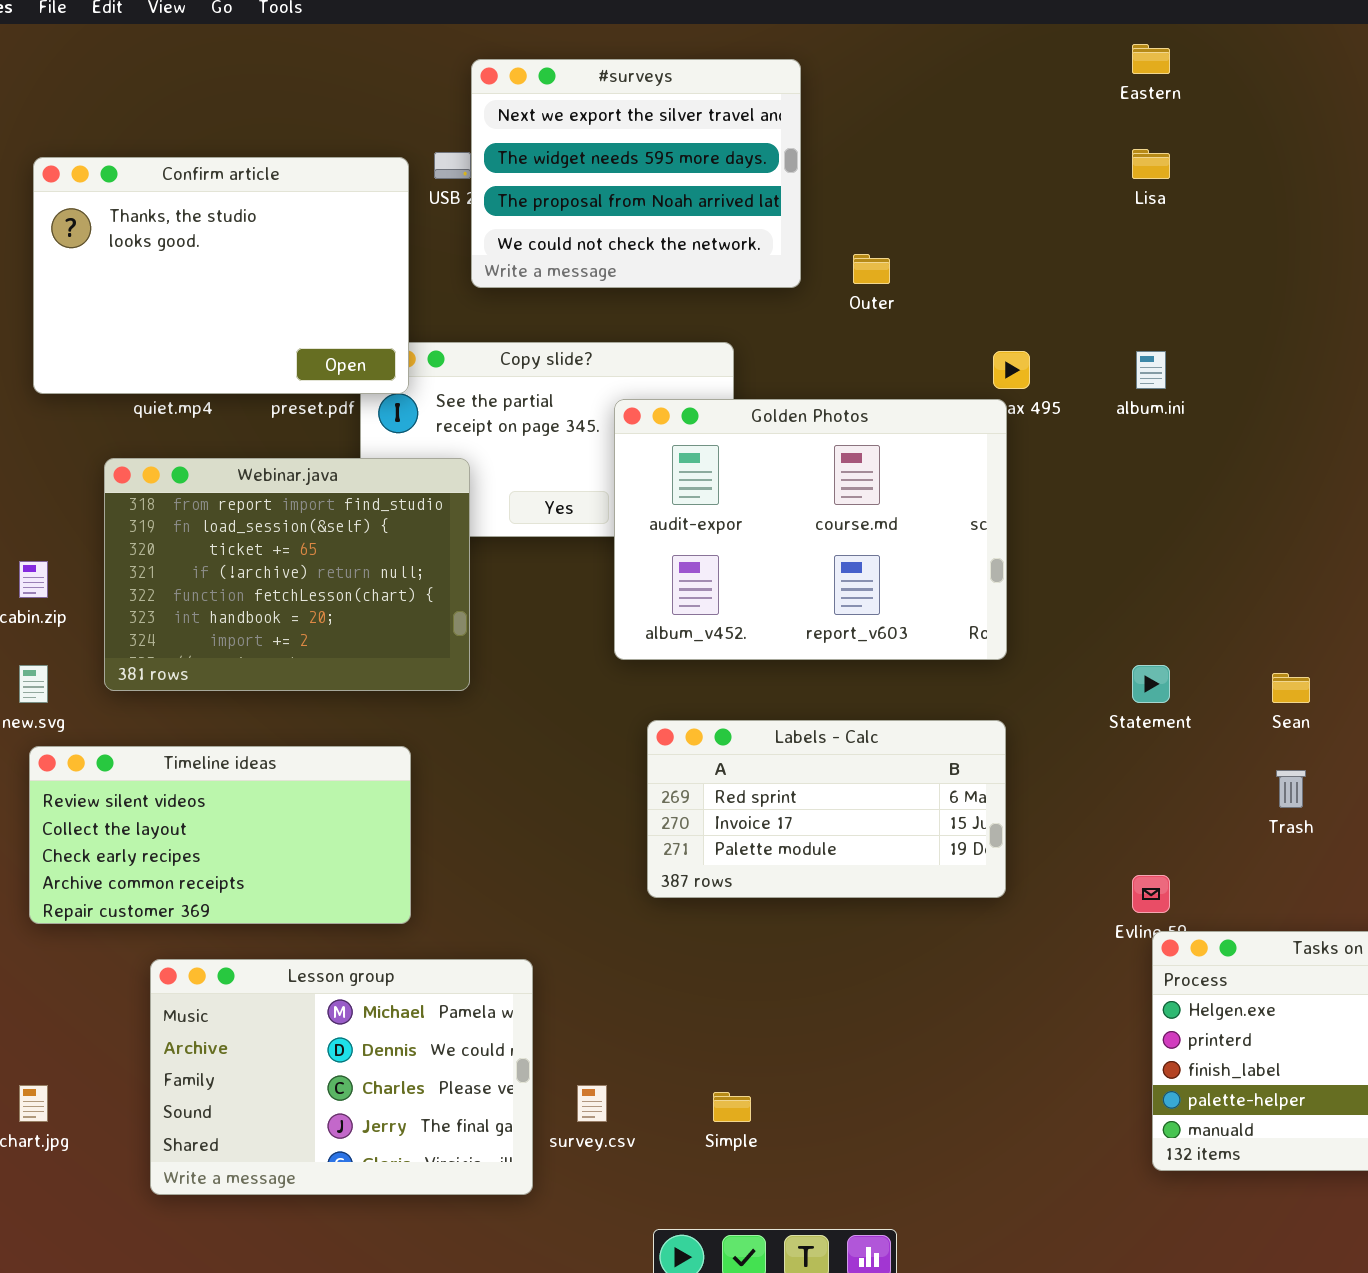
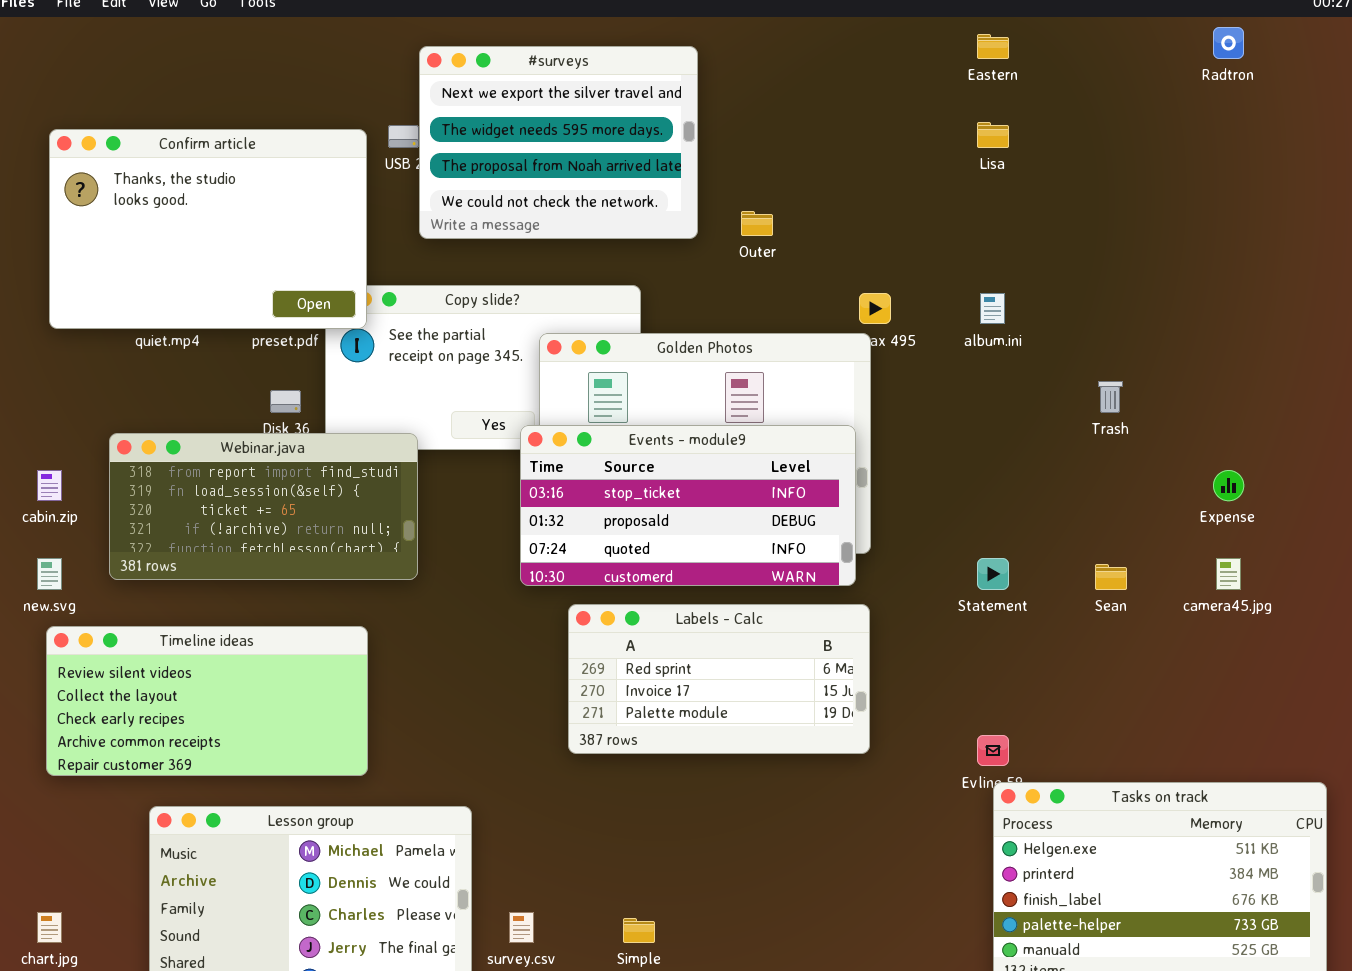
Webinar.java: [104,458,470,691] -> [109,433,418,580], resized
Events - module9: none -> [520,425,856,586], opened
Trash: [1276,770,1306,808] -> [1098,381,1123,413], moved

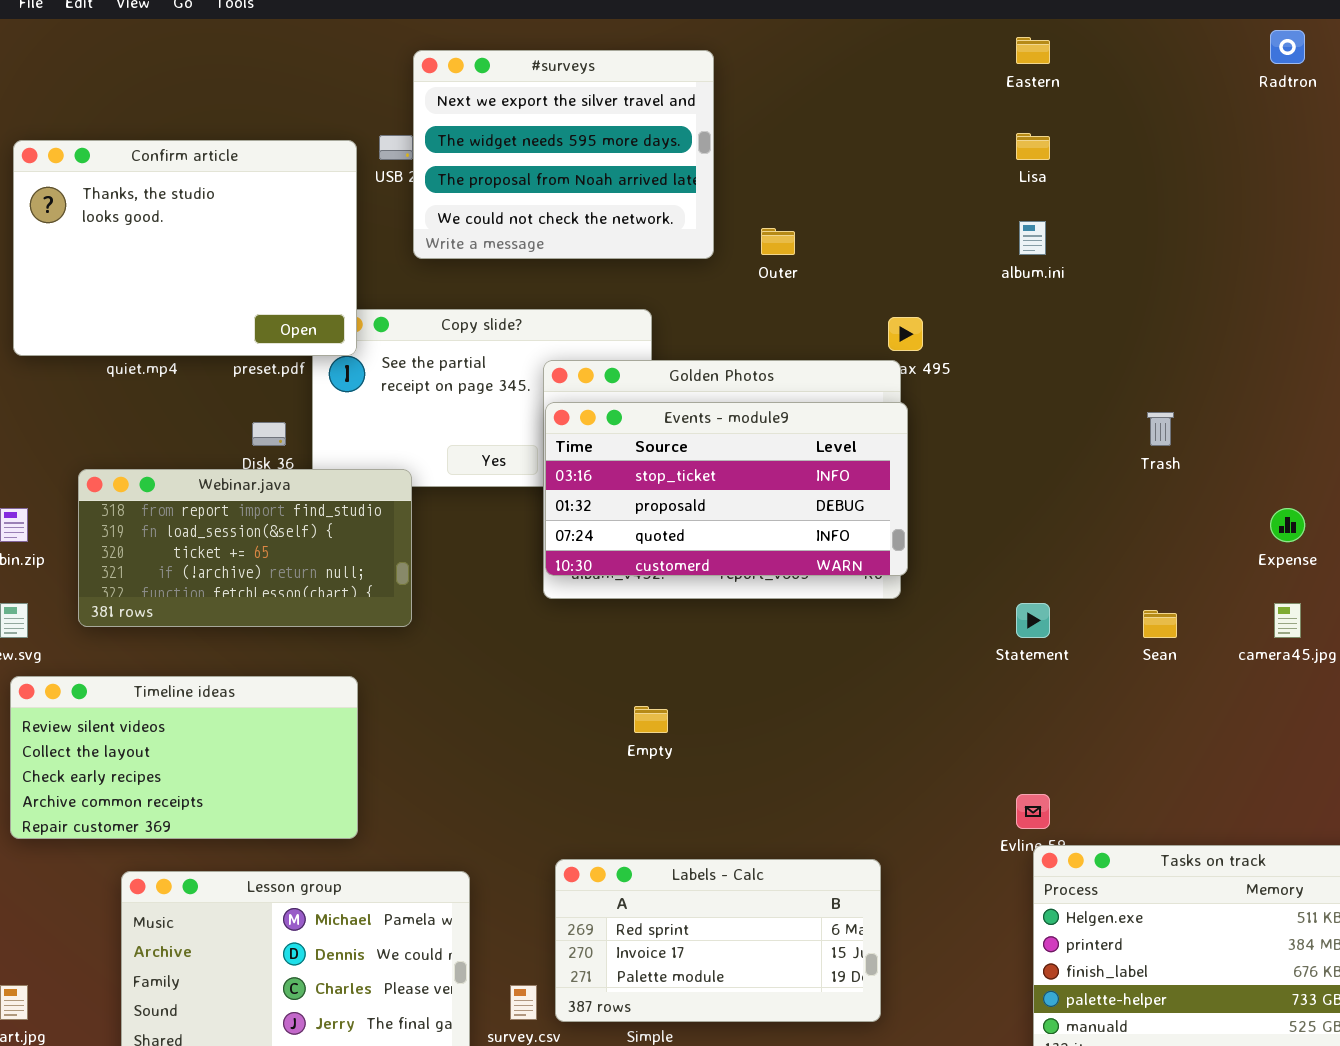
album.ini: [980,293,1005,324] -> [1019,221,1046,255], moved
Events - module9: [520,425,856,586] -> [545,402,908,576], moved
Labels - Calc: [568,604,870,754] -> [555,859,881,1022], moved

